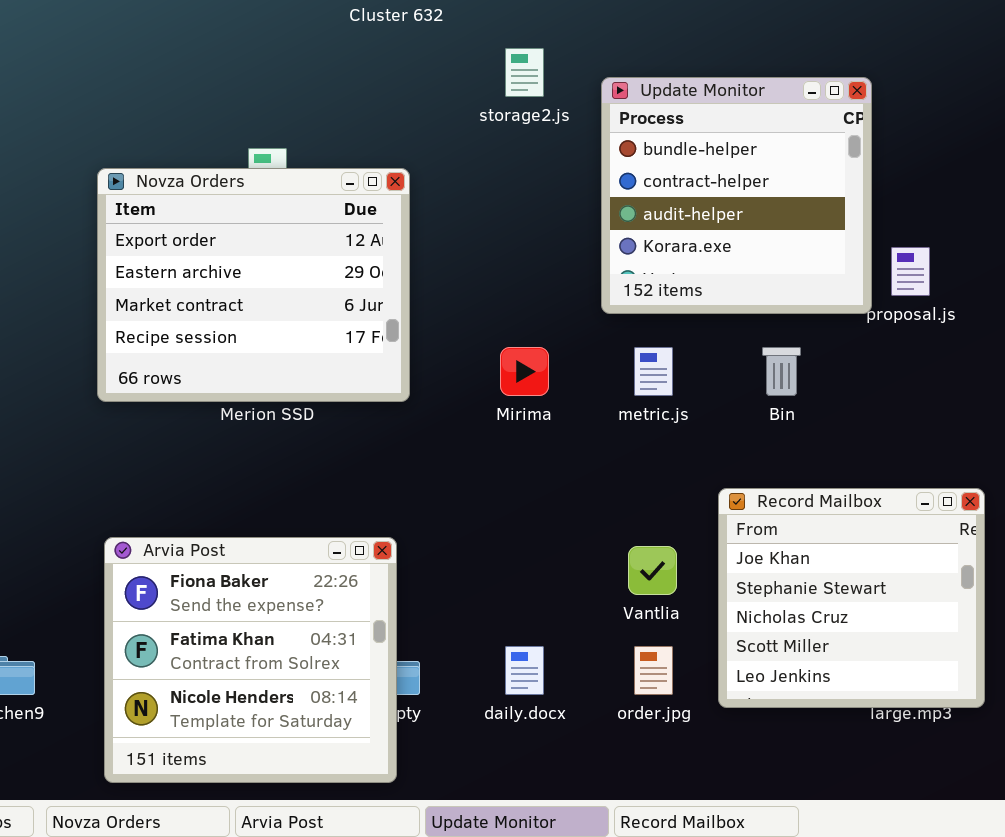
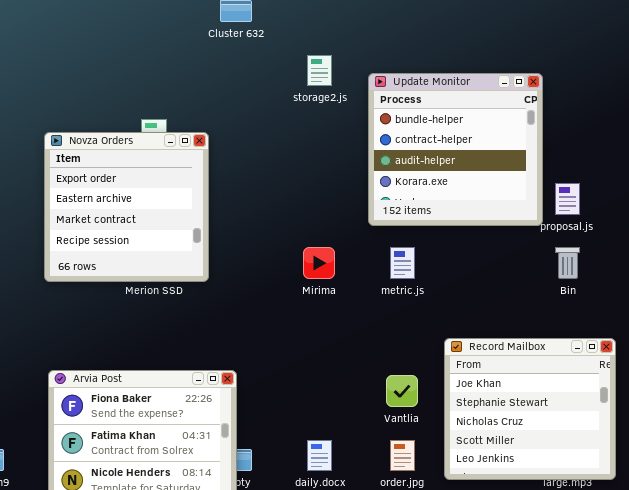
Novza Orders: [97,168,410,402] -> [44,132,209,282], resized
Bin: [762,347,801,396] -> [555,247,580,279], moved

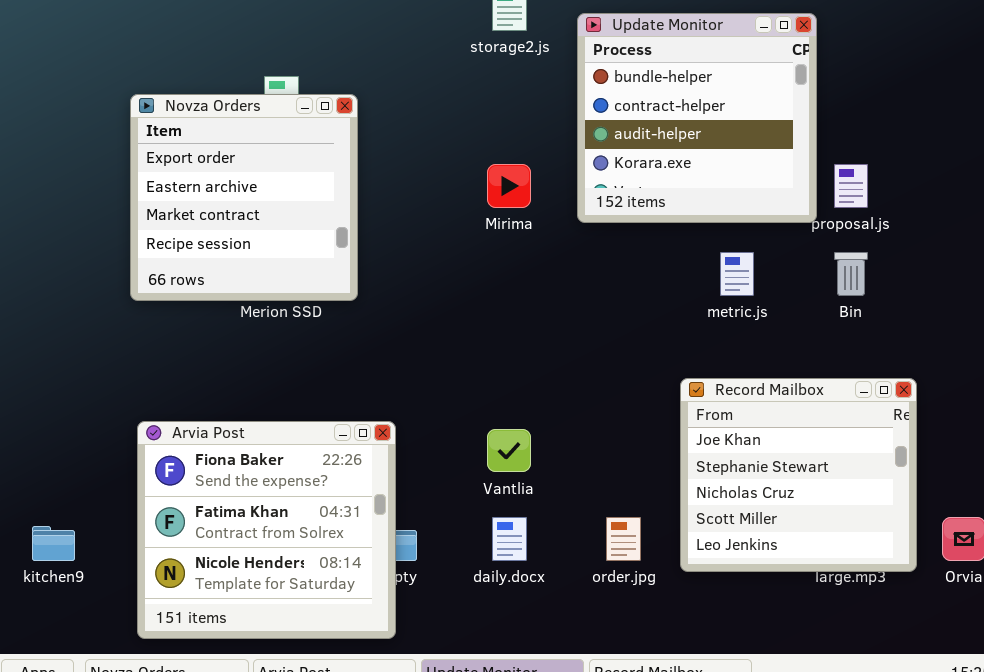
Mirima: [303,247,335,279] -> [487,164,531,208], moved
metric.js: [390,247,415,279] -> [720,252,754,296], moved
Vantlia: [386,375,418,407] -> [487,429,531,472], moved

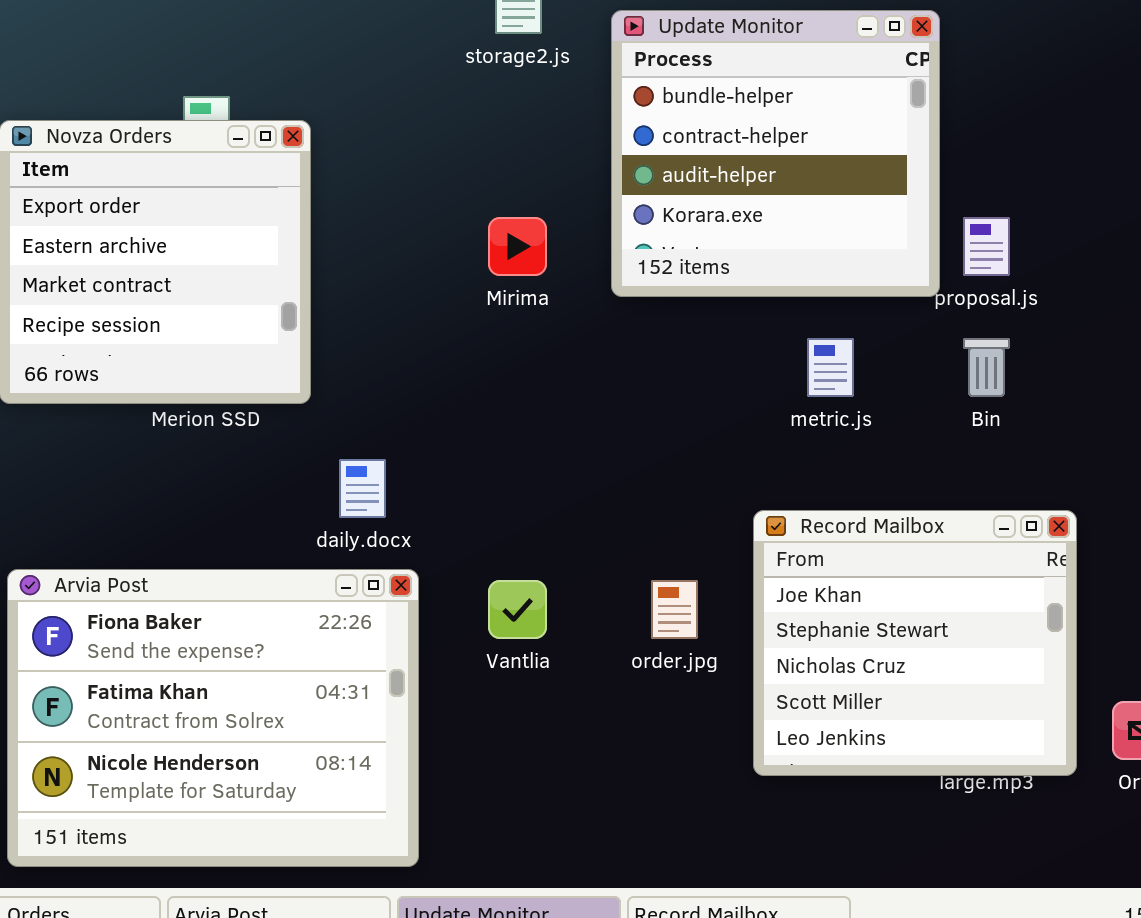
Arvia Post: [137,421,396,639] -> [7,569,419,867], resized
daily.docx: [492,517,527,561] -> [339,459,386,518], moved
order.jpg: [606,517,641,561] -> [651,580,698,639], moved

